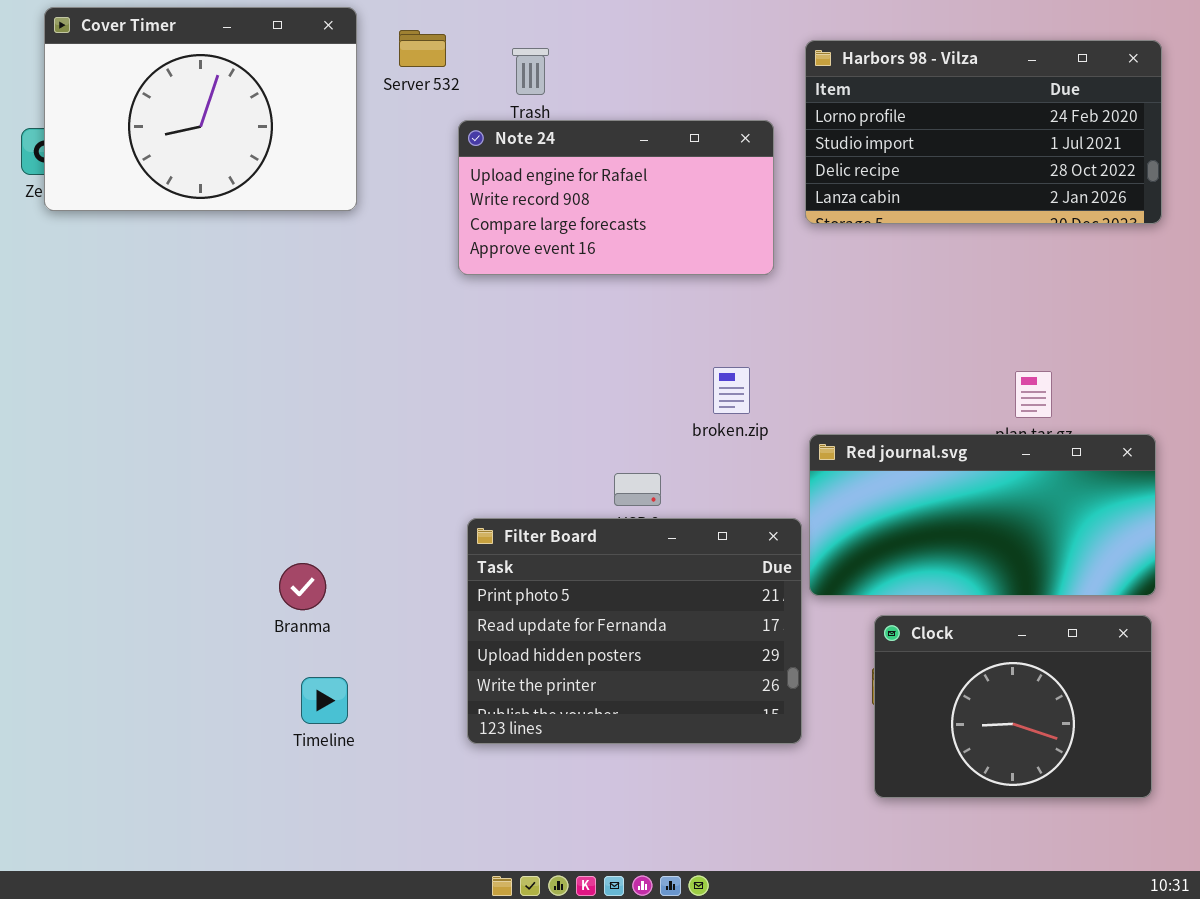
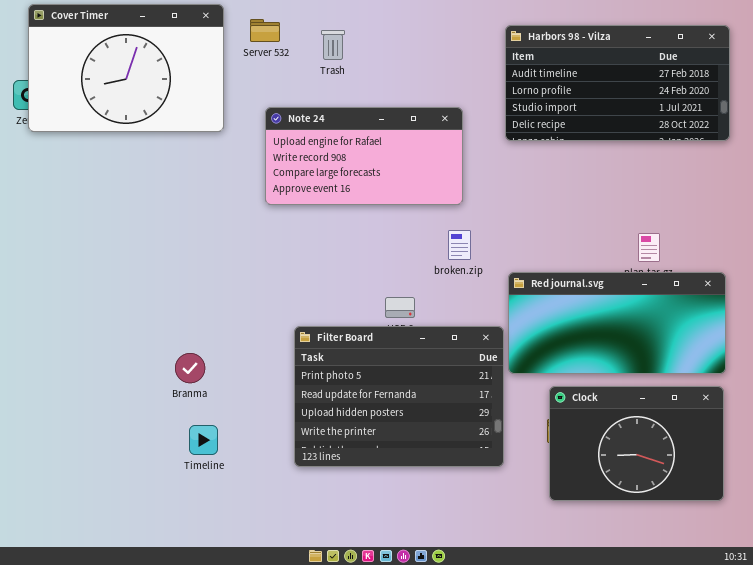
Harbors 98 - Vilza: [805,40,1162,224] -> [505,25,730,141], scrolled up 1 row
Note 24: [458,120,774,275] -> [265,107,463,205], moved

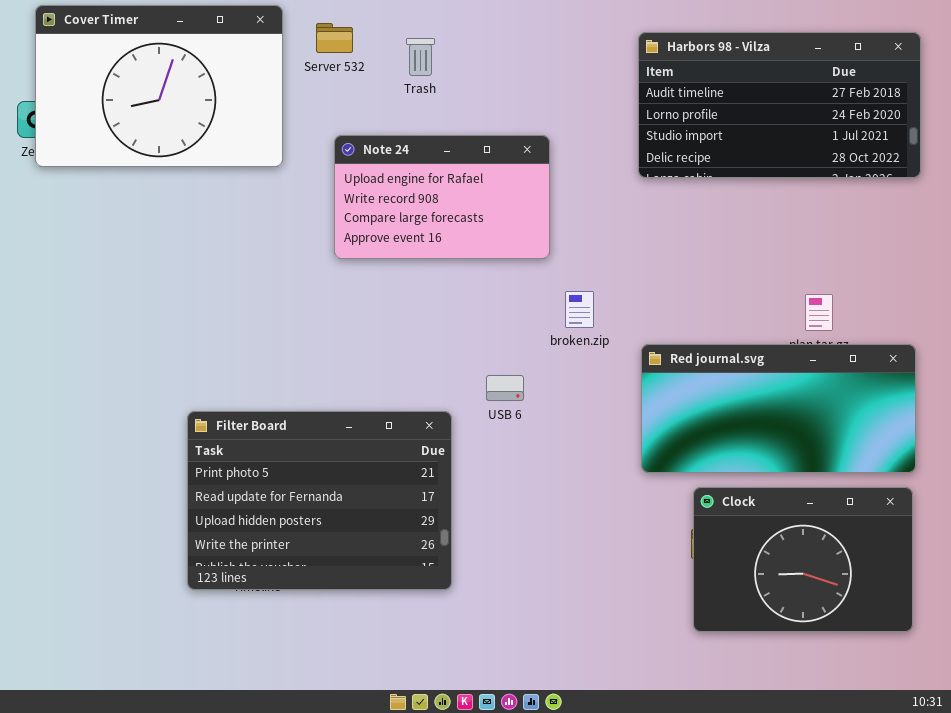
Note 24: [265,107,463,205] -> [334,135,550,259], resized
Filter Board: [294,326,504,467] -> [187,411,452,590], moved

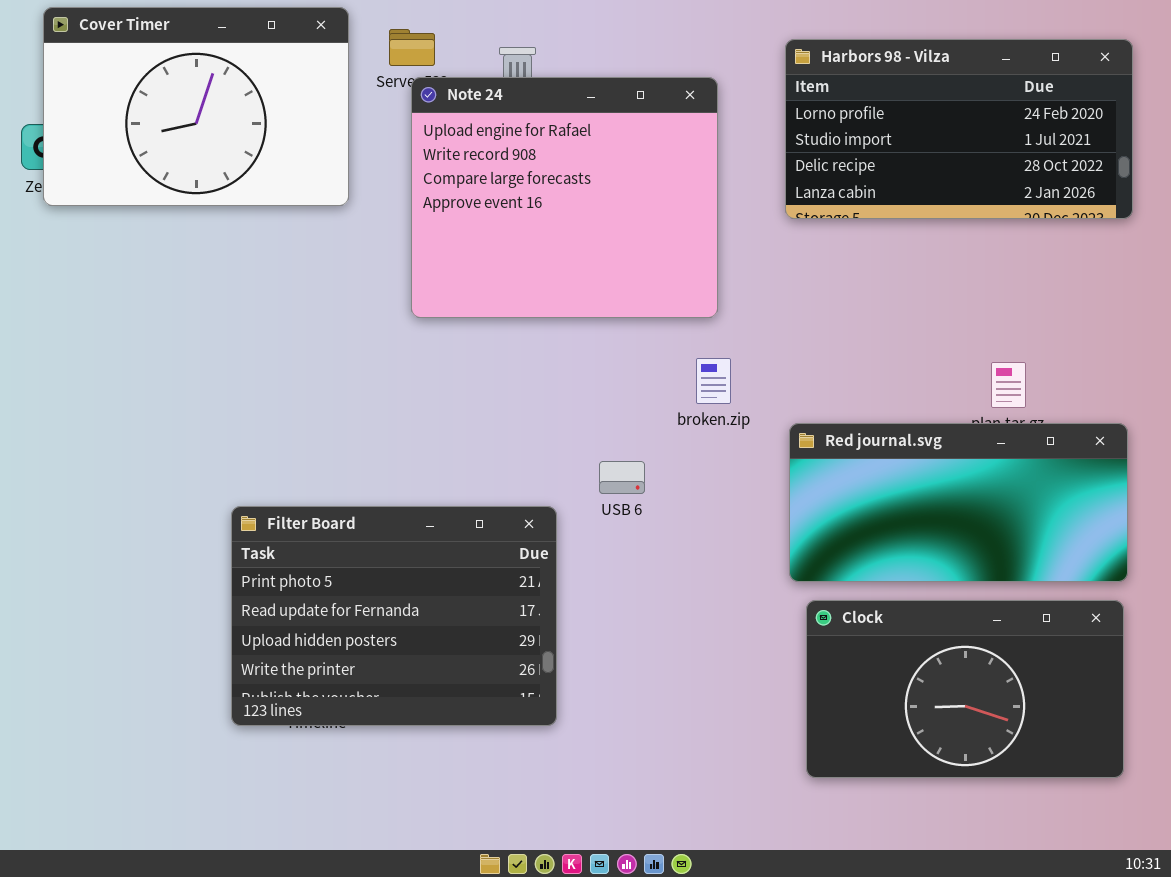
Harbors 98 - Vilza: [638,32,921,178] -> [785,39,1133,219], scrolled down 1 row
Note 24: [334,135,550,259] -> [411,77,718,318], resized
Clock: [693,487,913,632] -> [806,600,1124,778], resized

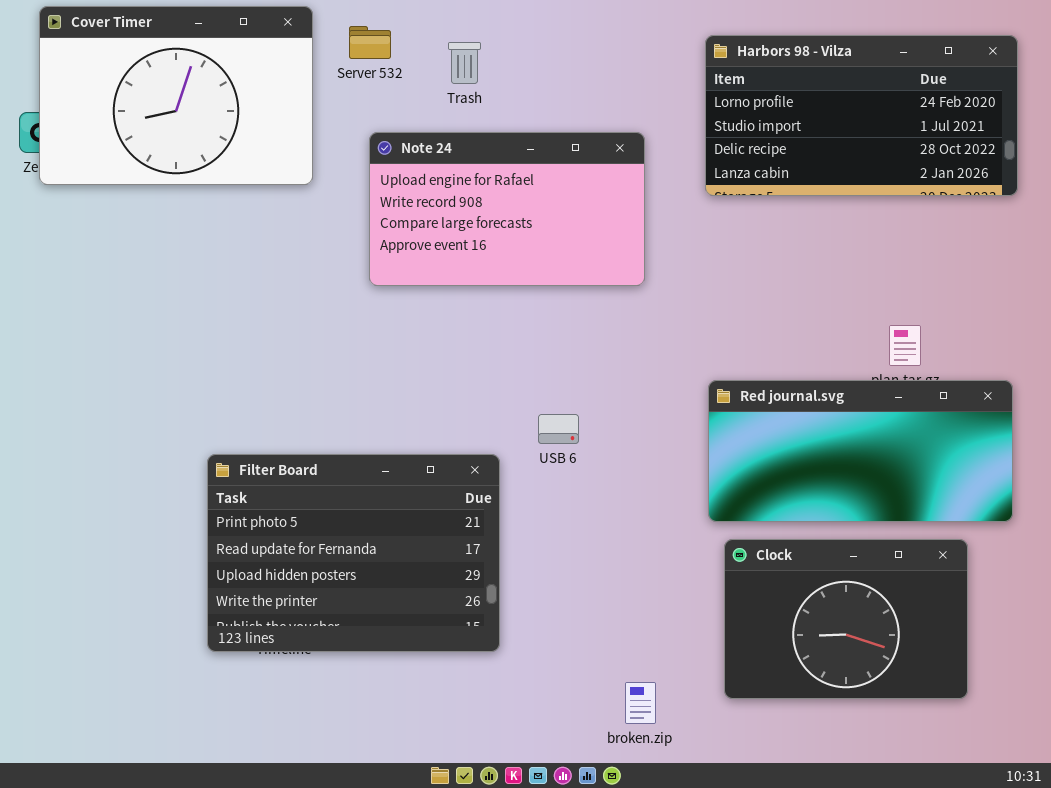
Note 24: [411,77,718,318] -> [369,132,645,286], resized
broken.zip: [696,358,731,404] -> [625,682,656,724], moved
Clock: [806,600,1124,778] -> [724,539,968,699], resized

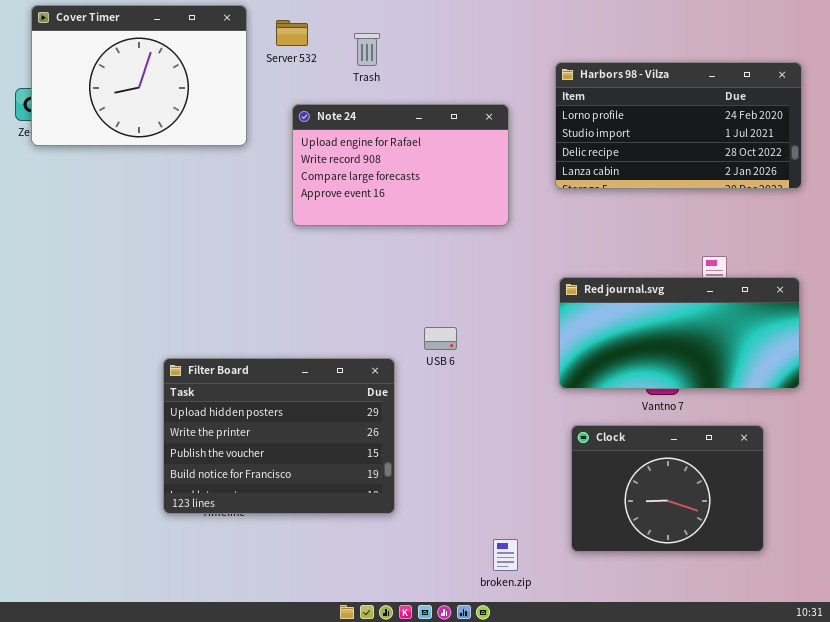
Harbors 98 - Vilza: [705,35,1018,196] -> [555,62,802,189], moved
Red journal.svg: [708,380,1013,522] -> [559,277,800,389], moved
Filter Board: [207,454,500,652] -> [163,358,395,514], scrolled down 2 rows

